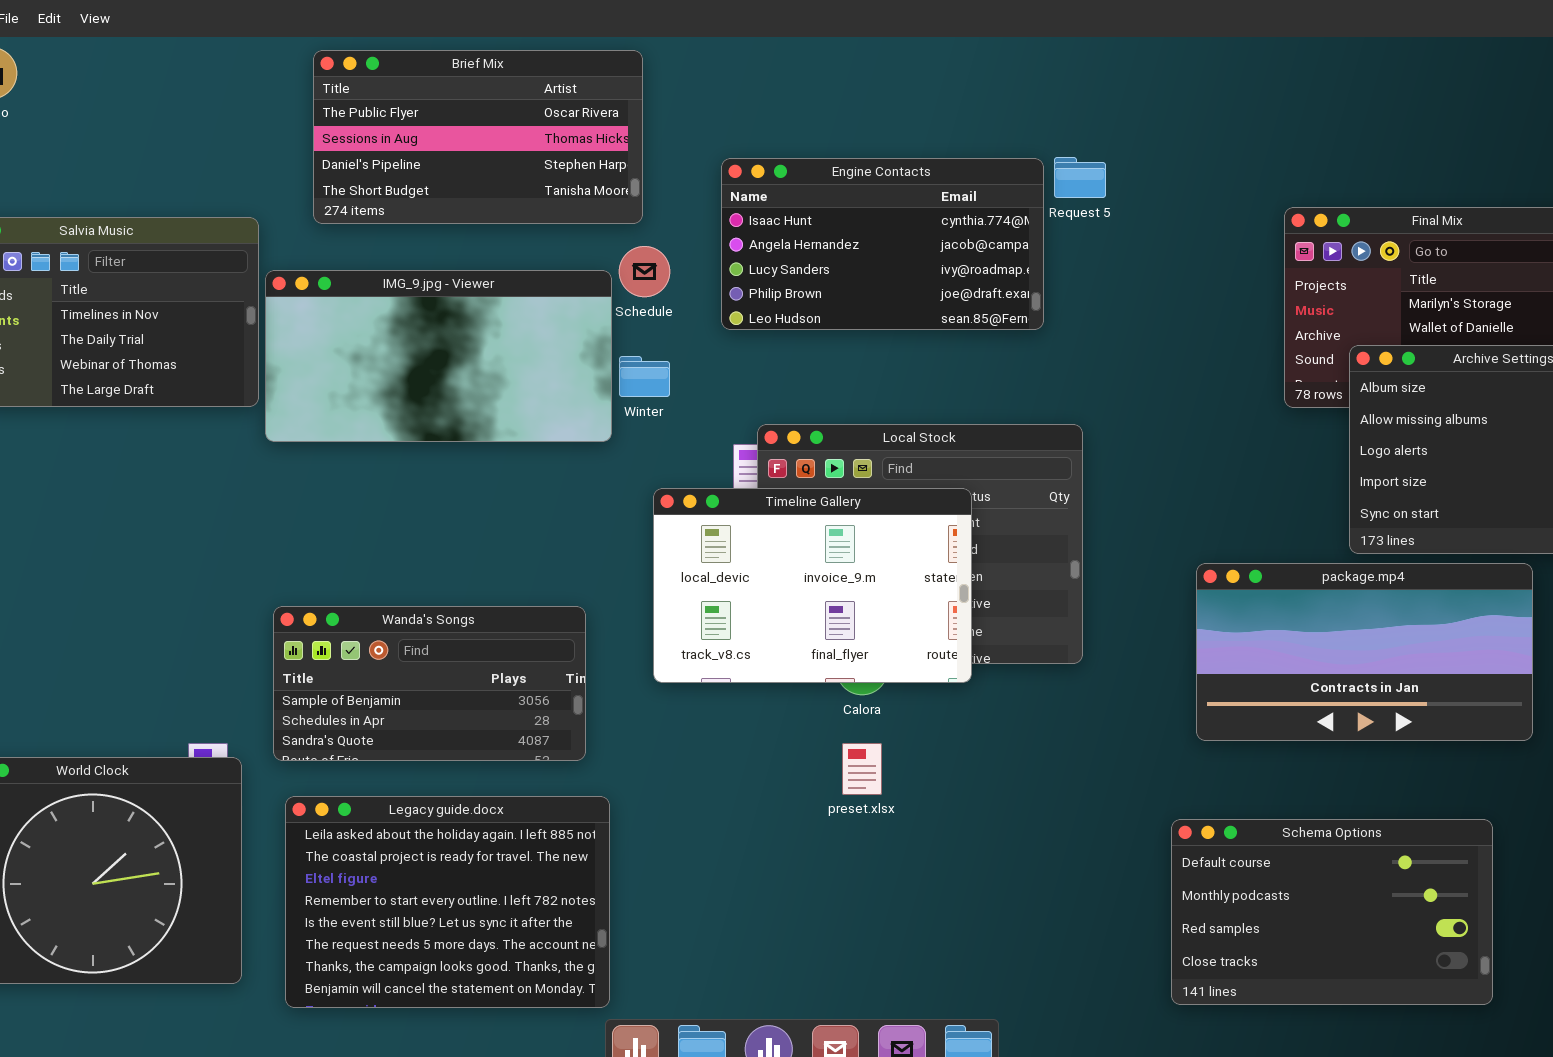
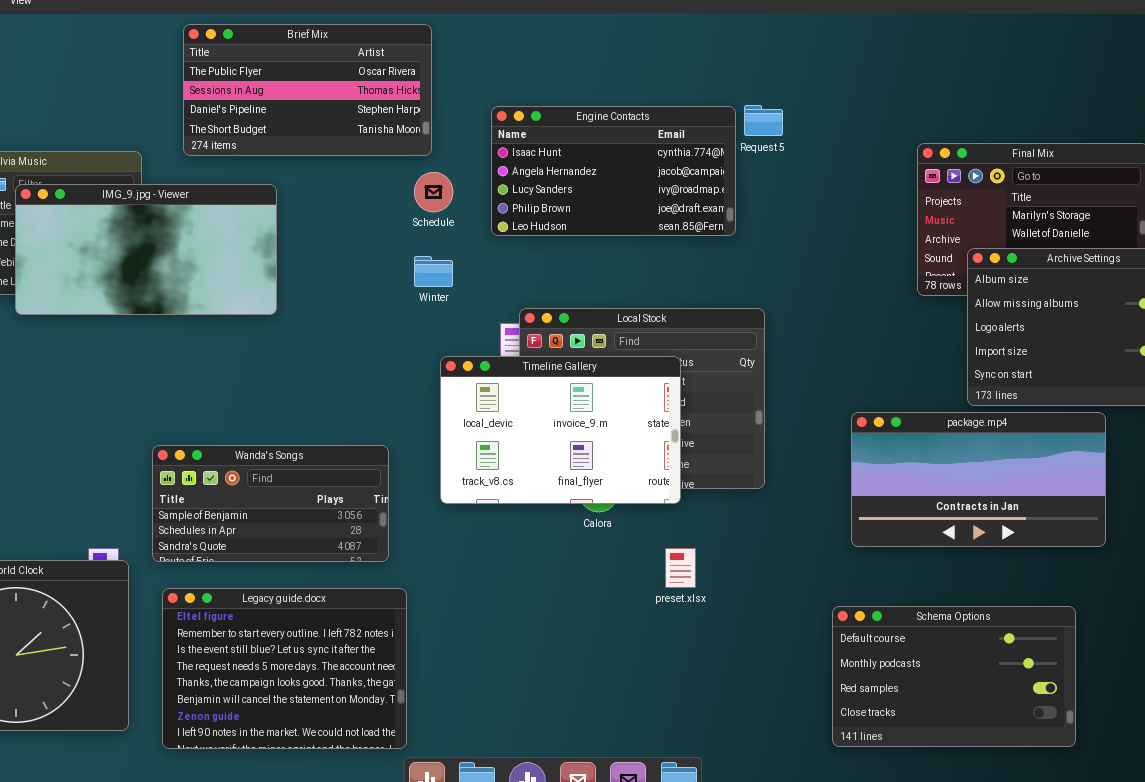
IMG_9.jpg - Viewer: [265,270,612,442] -> [15,184,277,315], moved
preset.xlsx: [842,743,882,795] -> [665,548,696,588], moved
Legacy guide.docx: [285,796,610,1008] -> [162,588,407,749], scrolled down 2 rows

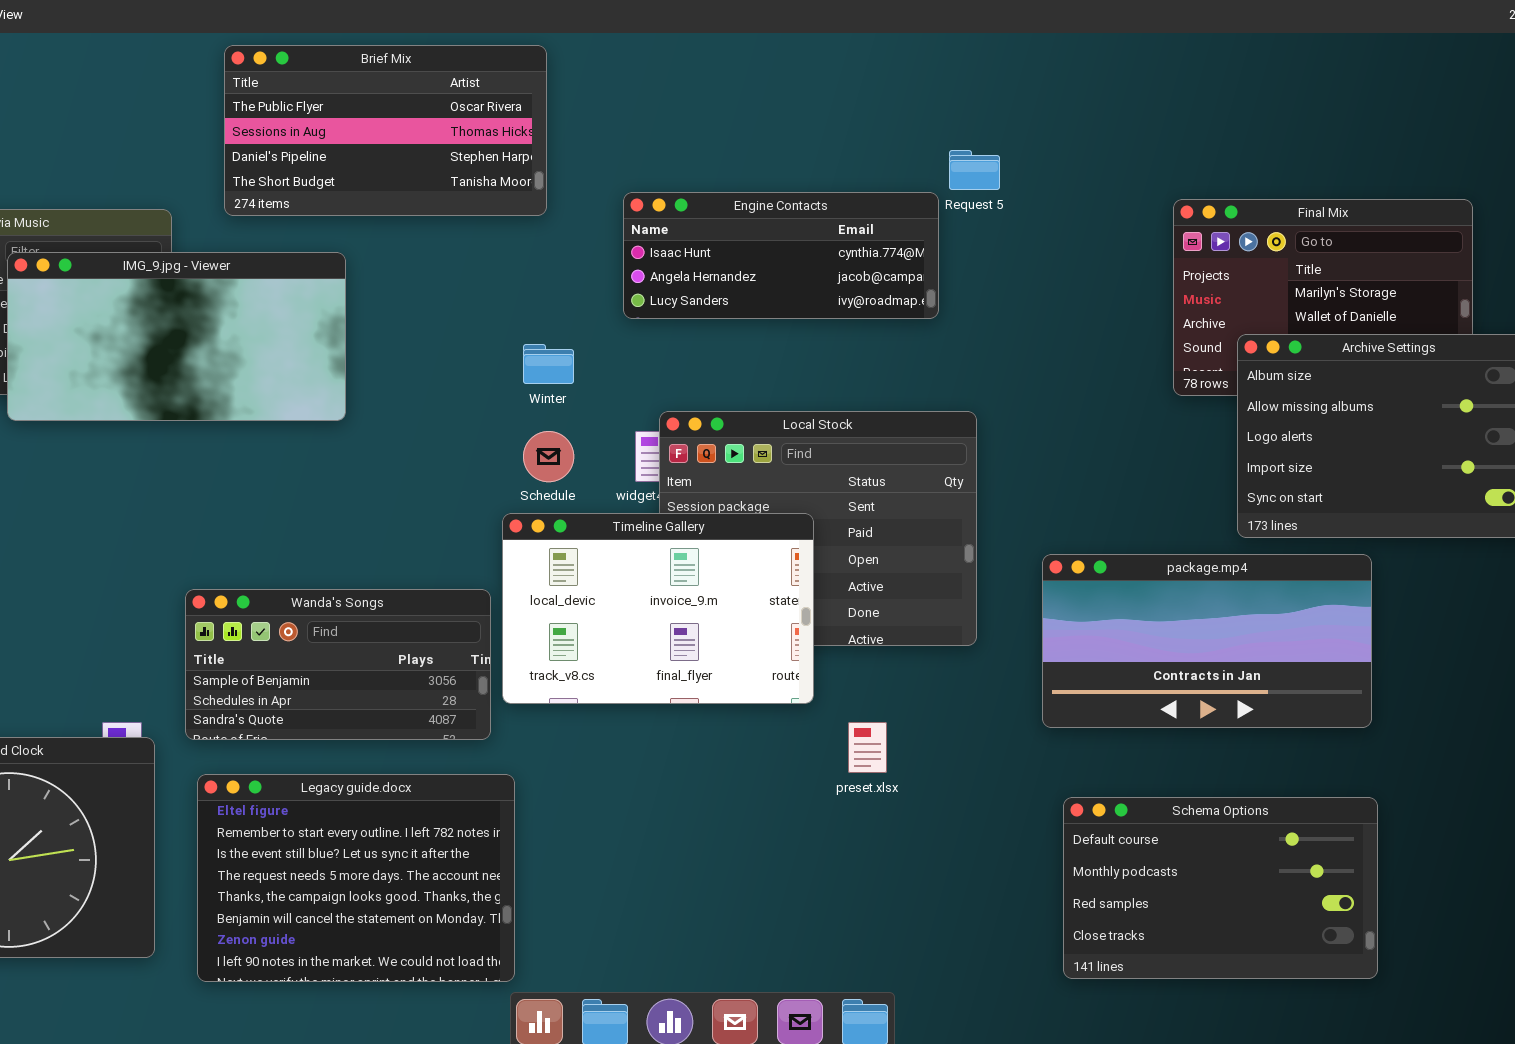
Engine Contacts: [491,106,736,236] -> [623,192,939,319], resized
Schedule: [414,172,453,212] -> [523,431,574,482], moved
Timeline Gallery: [440,356,681,504] -> [502,513,814,704], moved
package.mp4: [851,412,1106,547] -> [1042,554,1372,728], moved

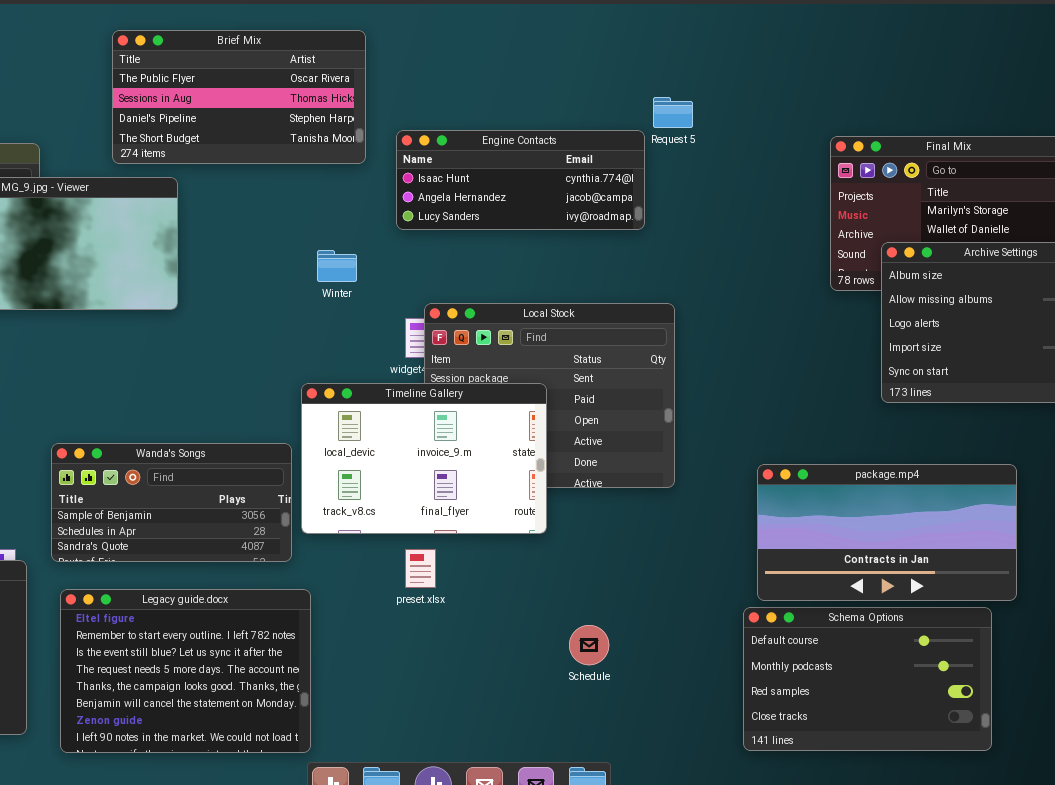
Brief Mix: [224,45,547,216] -> [112,30,366,164], moved
Schedule: [523,431,574,482] -> [569,625,609,665], moved
package.mp4: [1042,554,1372,728] -> [757,464,1017,601], moved
preset.xlsx: [848,722,887,773] -> [405,549,436,588], moved

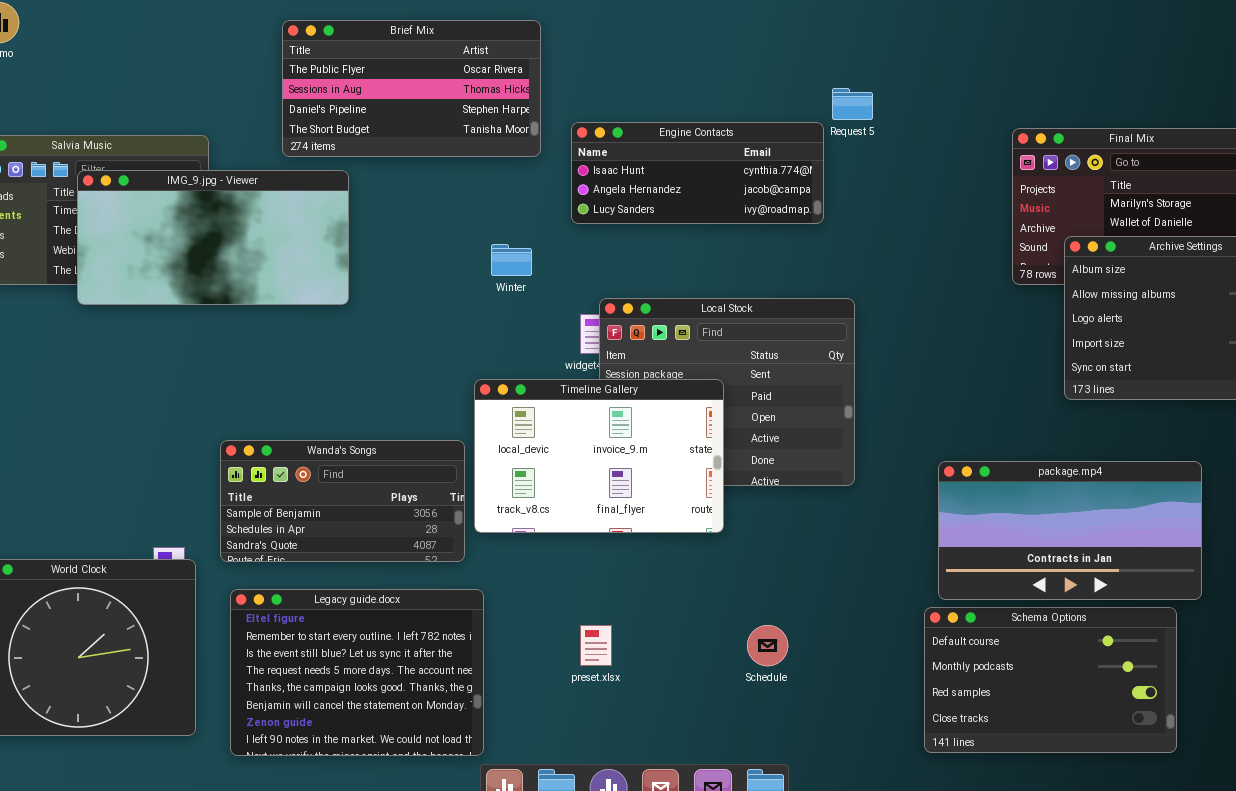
preset.xlsx: [405,549,436,588] -> [580,625,612,666], moved

